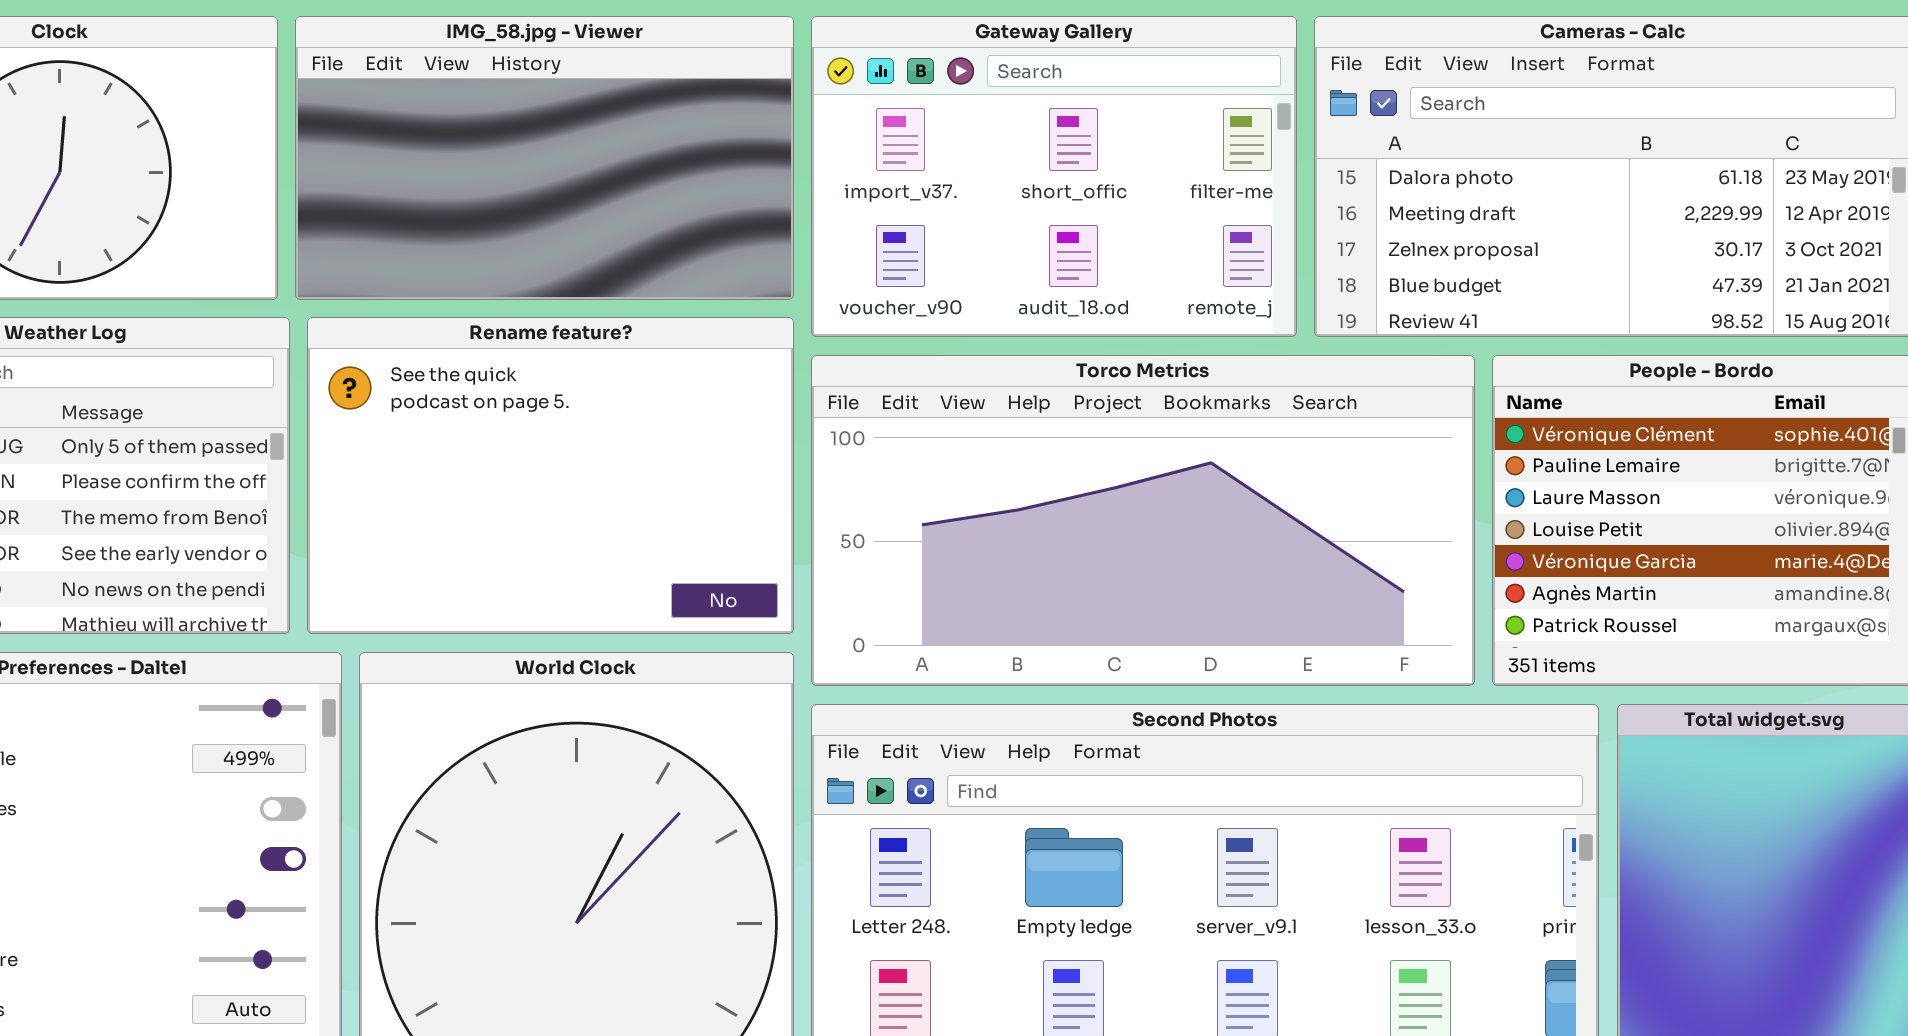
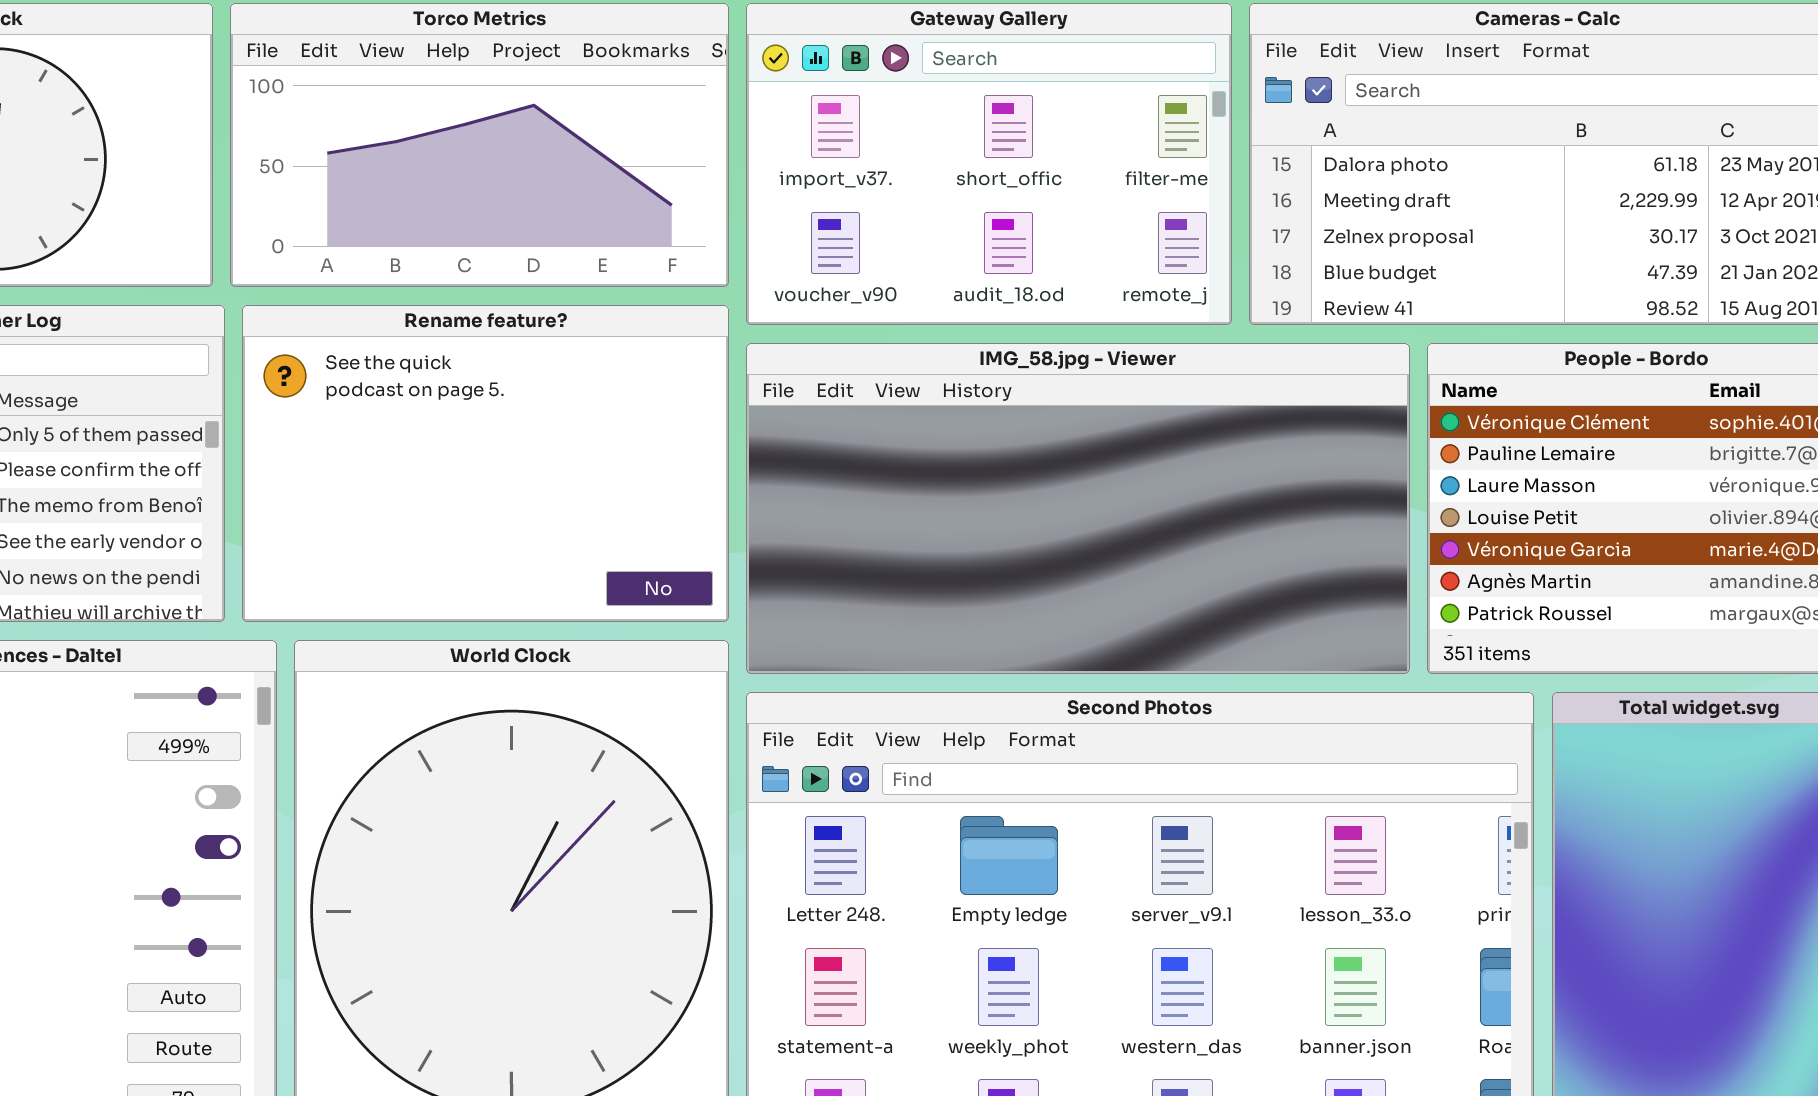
IMG_58.jpg - Viewer: [295,16,794,300] -> [746,343,1410,674], moved, resized
Torco Metrics: [811,355,1475,686] -> [230,3,729,287], moved, resized

